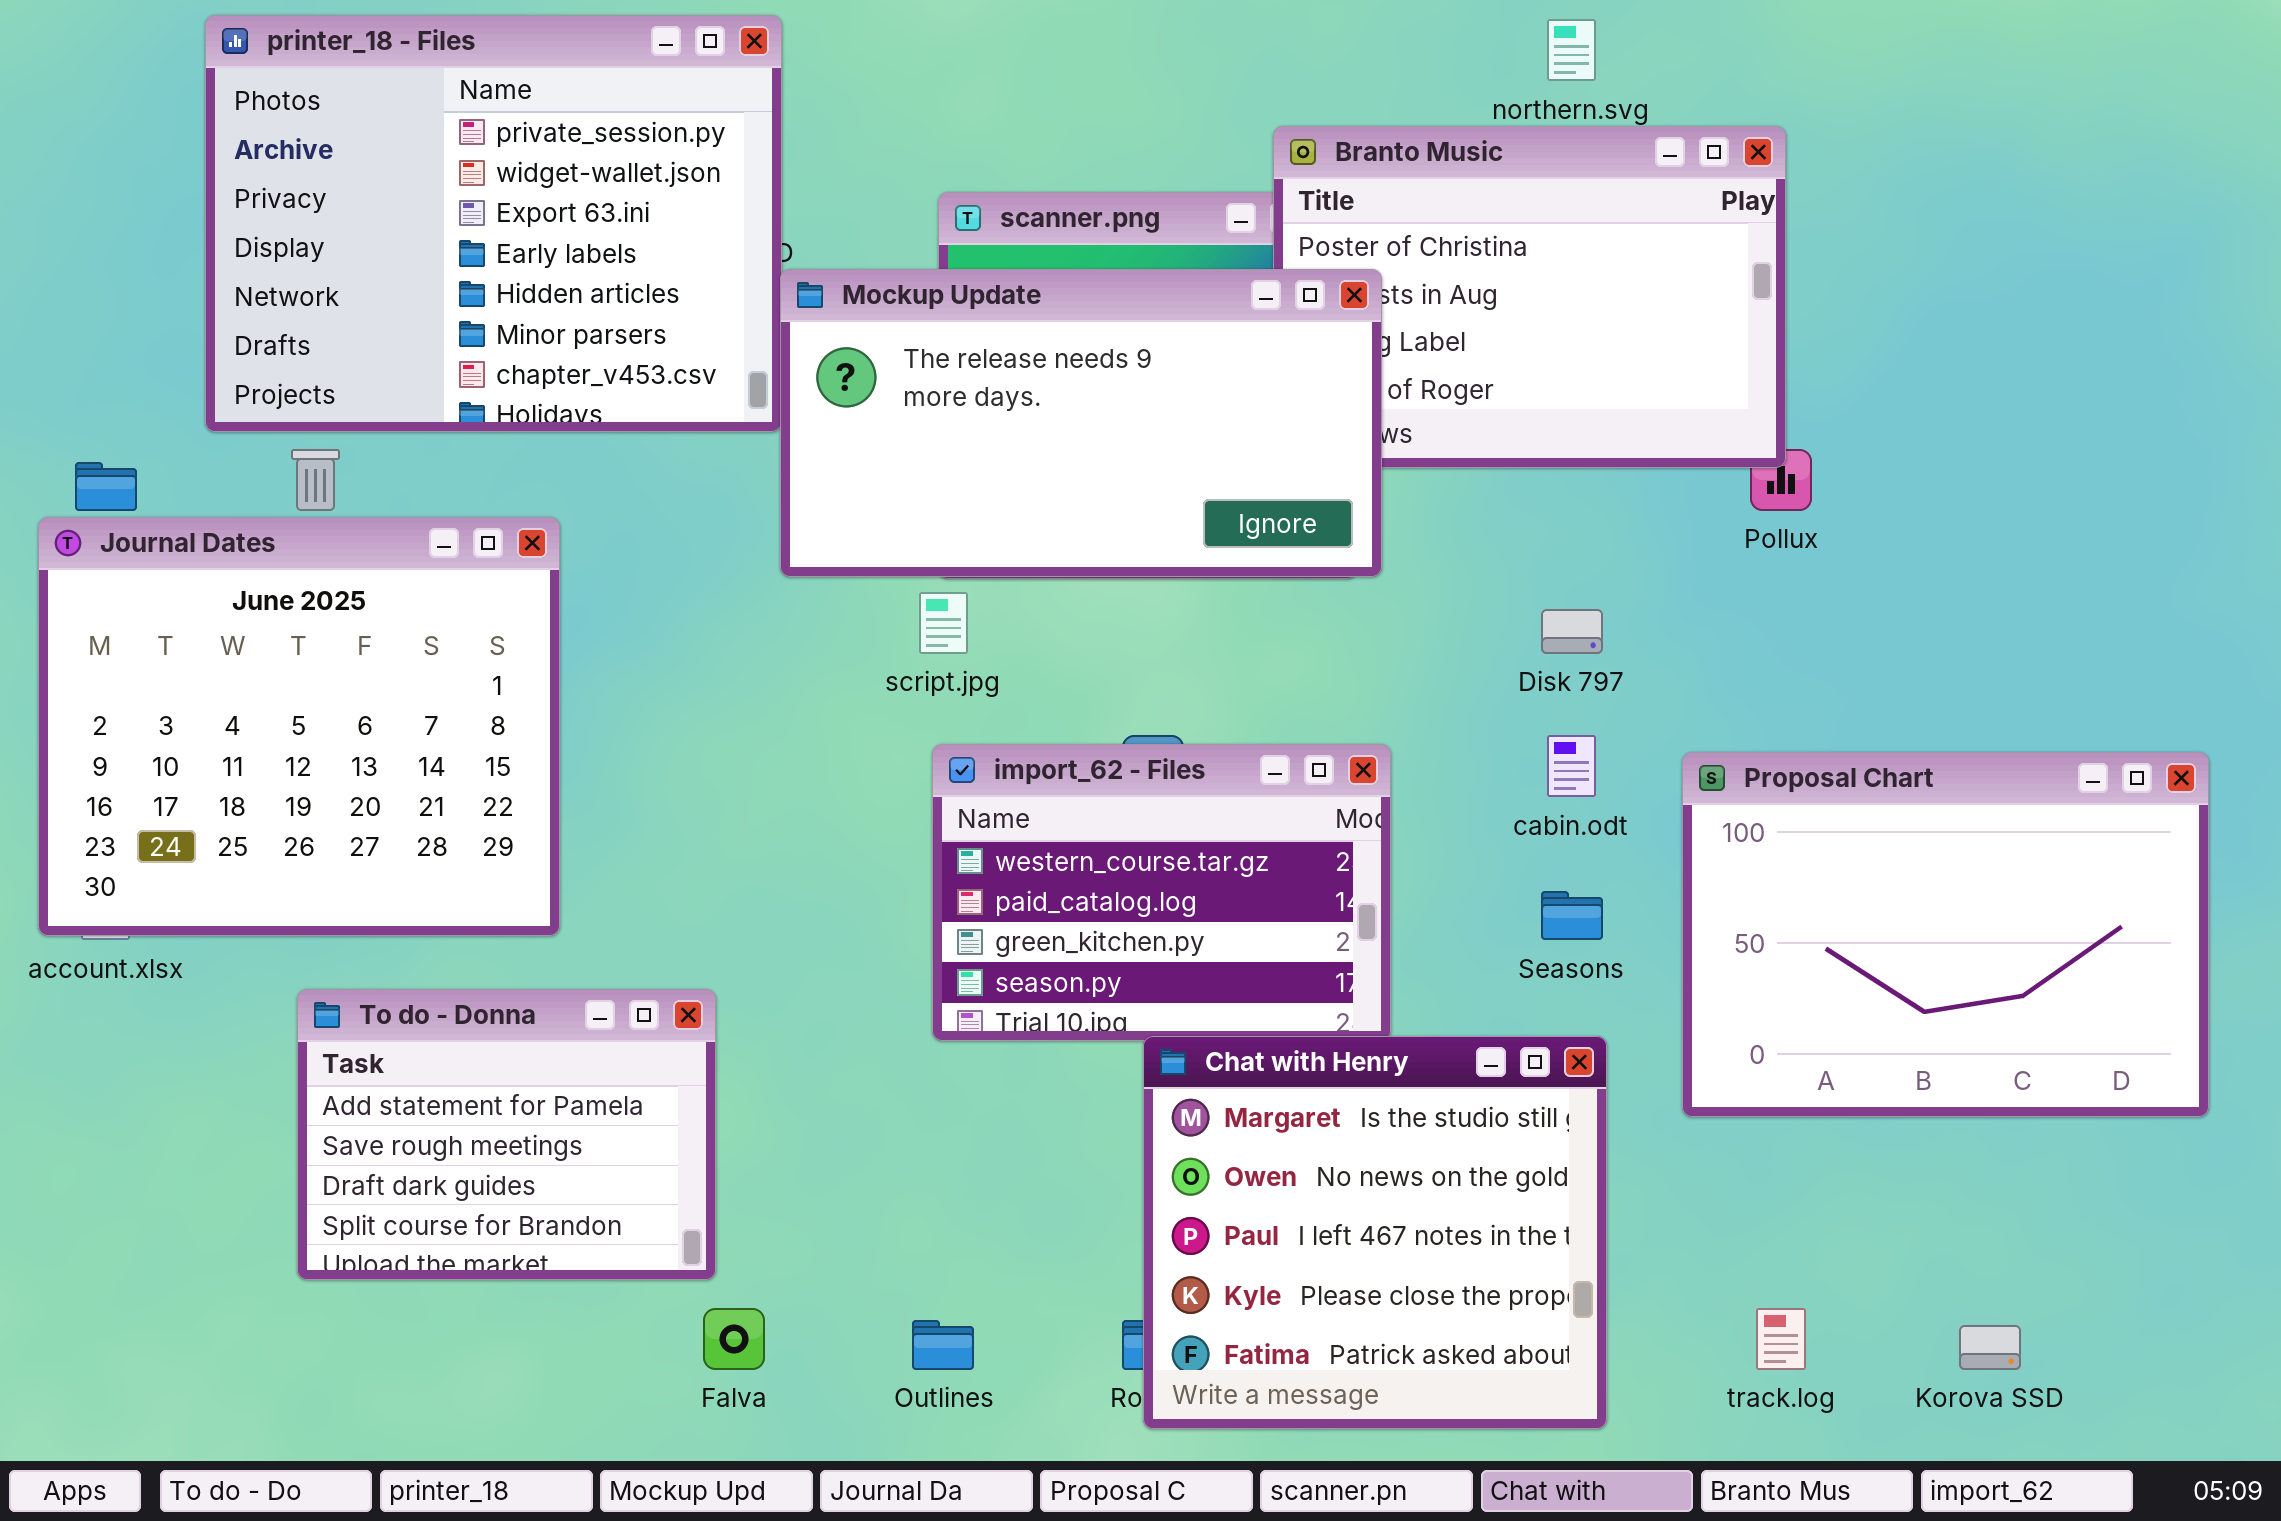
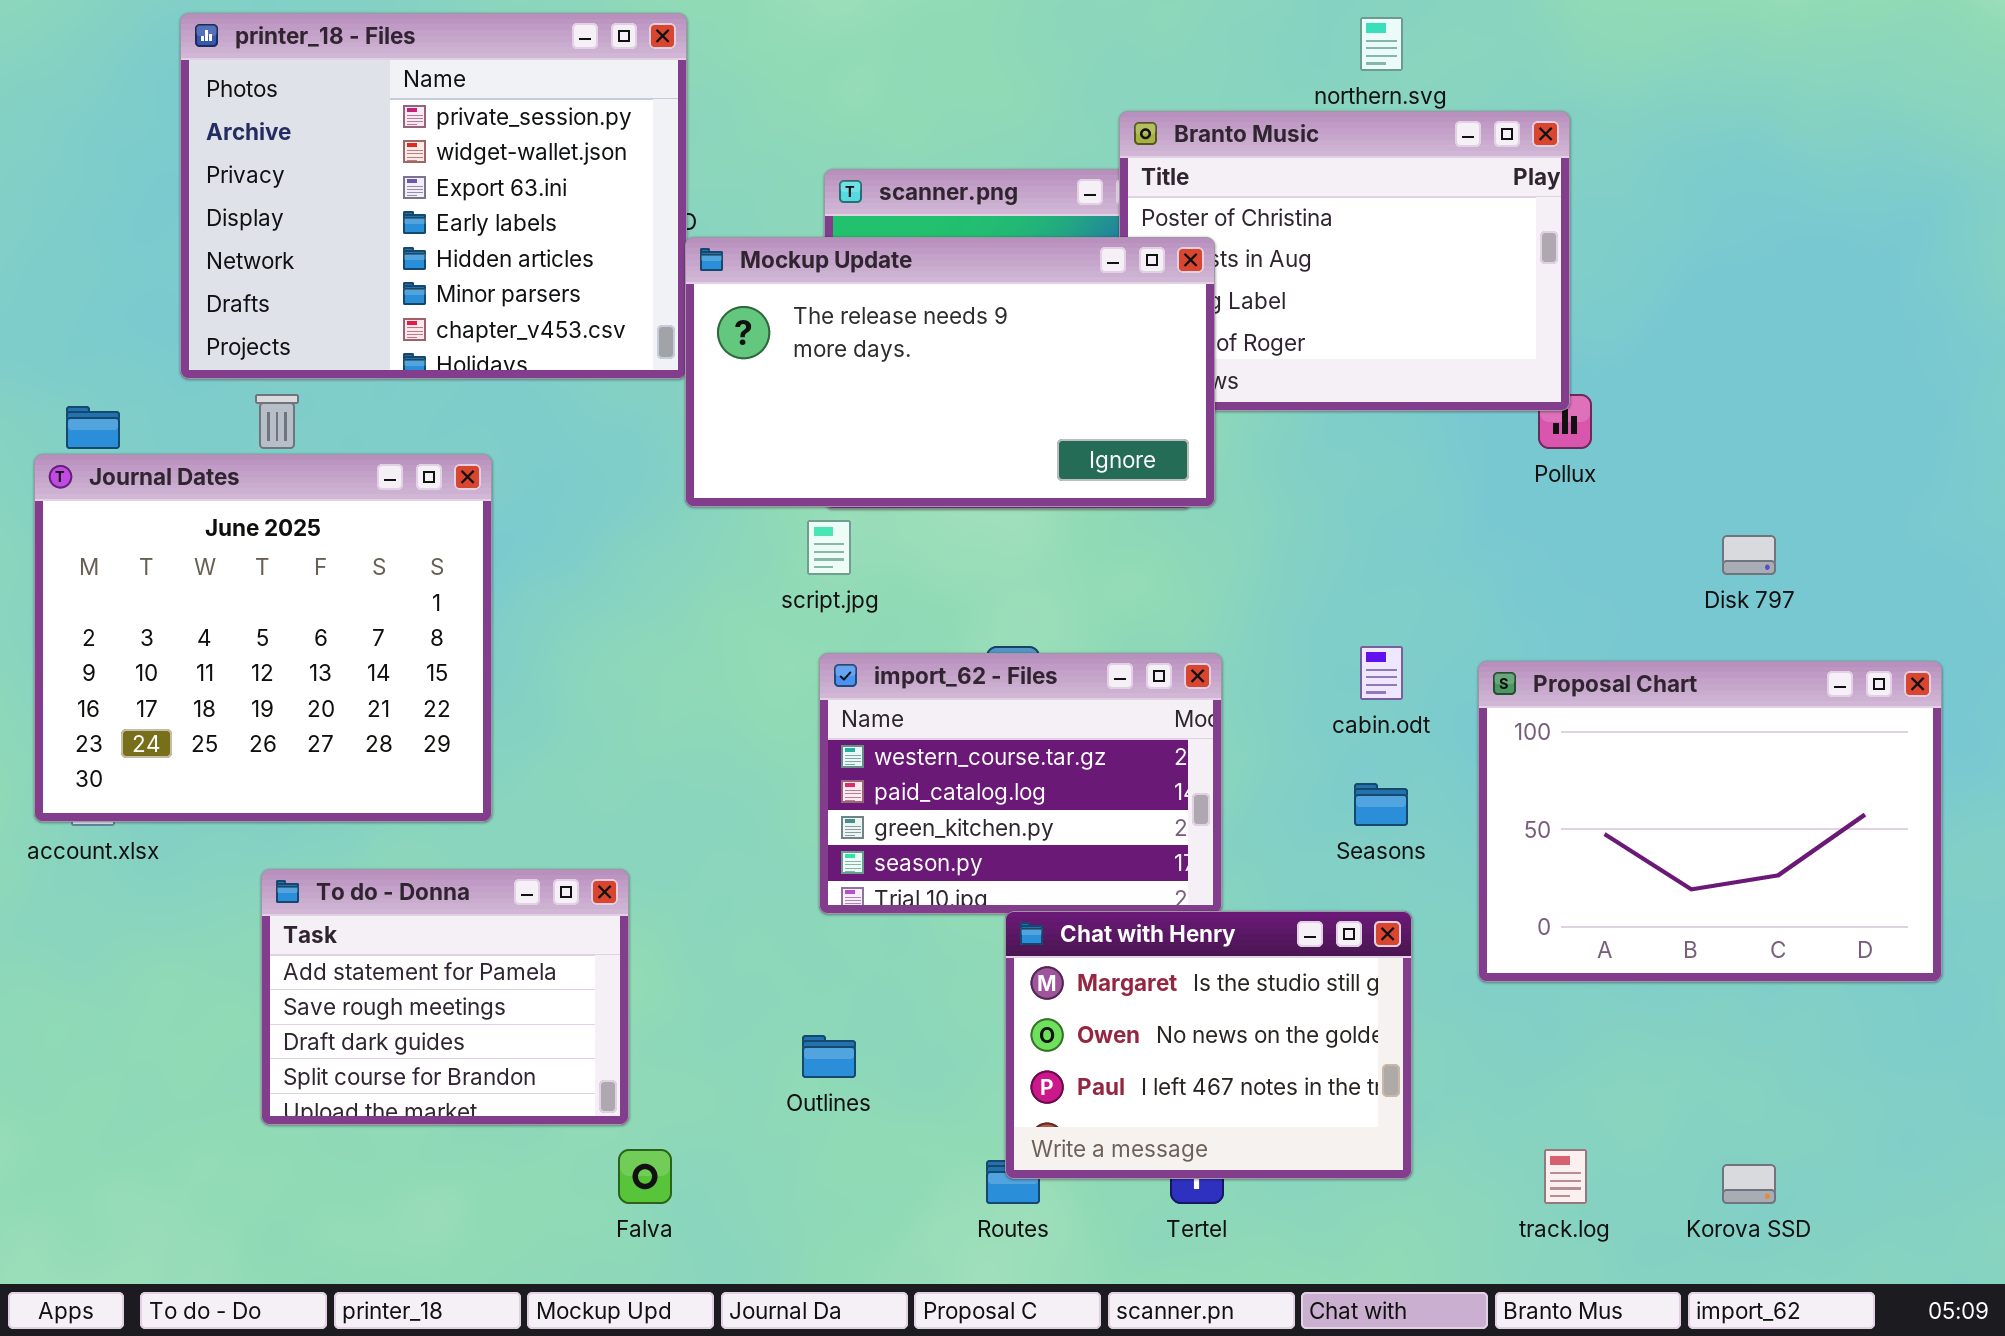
Disk 797: [1541,609,1603,654] -> [1722,535,1776,575], moved
Chat with Henry: [1143,1036,1607,1429] -> [1005,911,1412,1179], resized
Outlines: [912,1320,974,1370] -> [802,1035,856,1078], moved

